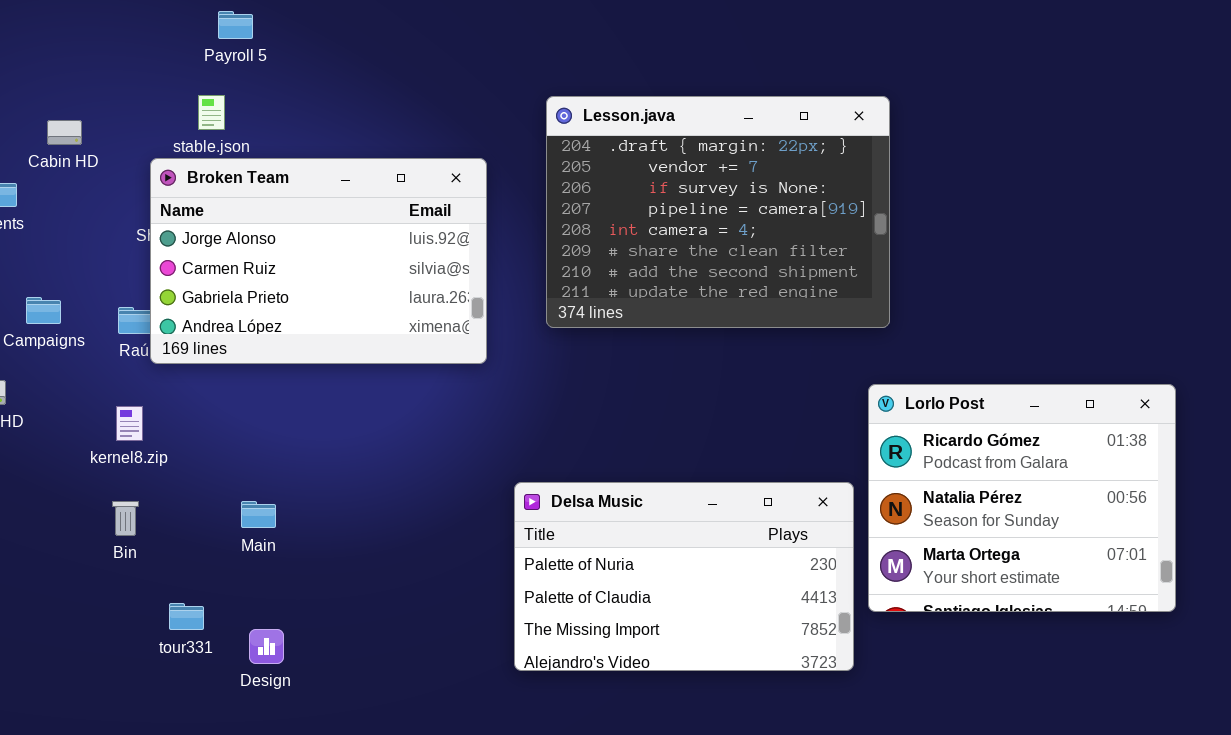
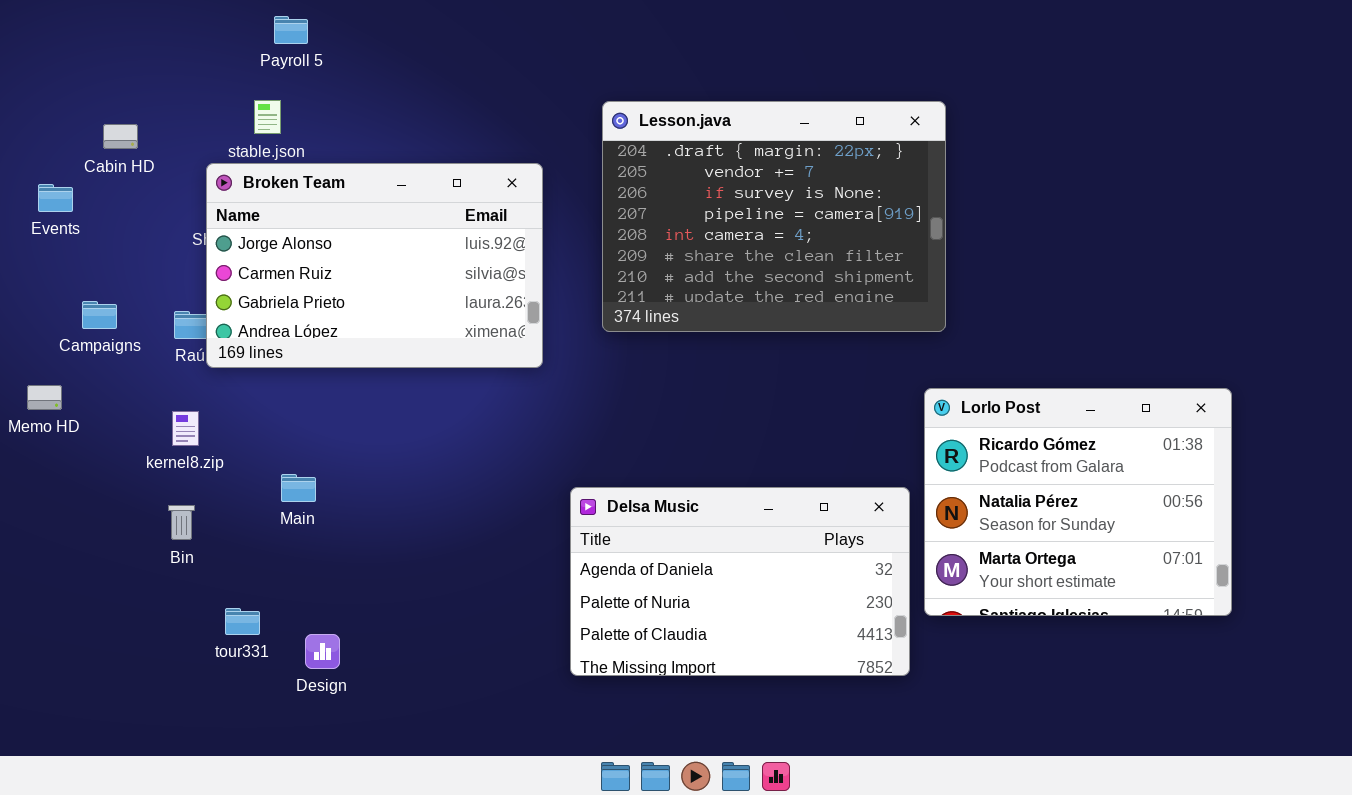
Delsa Music: [514,482,854,671] -> [570,487,910,676], scrolled up 1 row
Main: [241,501,276,528] -> [281,474,316,502], moved

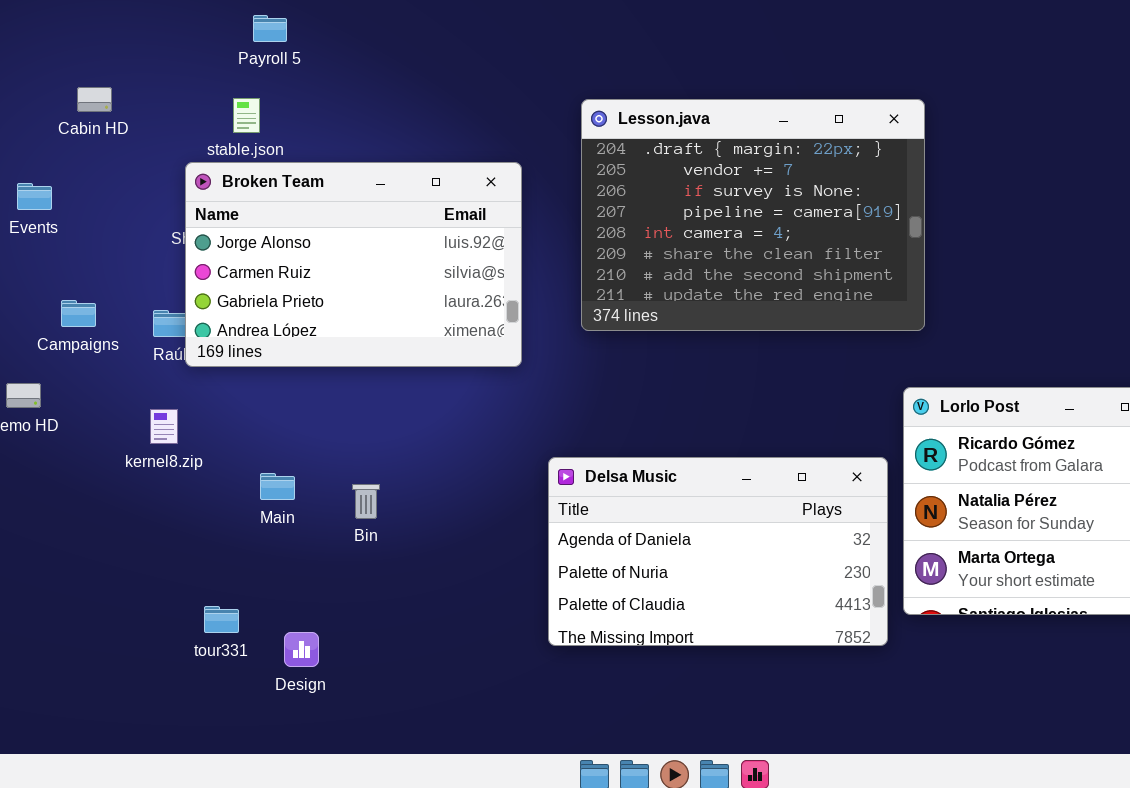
Cabin HD: [103,124,138,149] -> [77,87,112,112], moved
Delsa Music: [570,487,910,676] -> [548,457,888,646], moved
Bin: [168,505,195,540] -> [352,484,380,519], moved

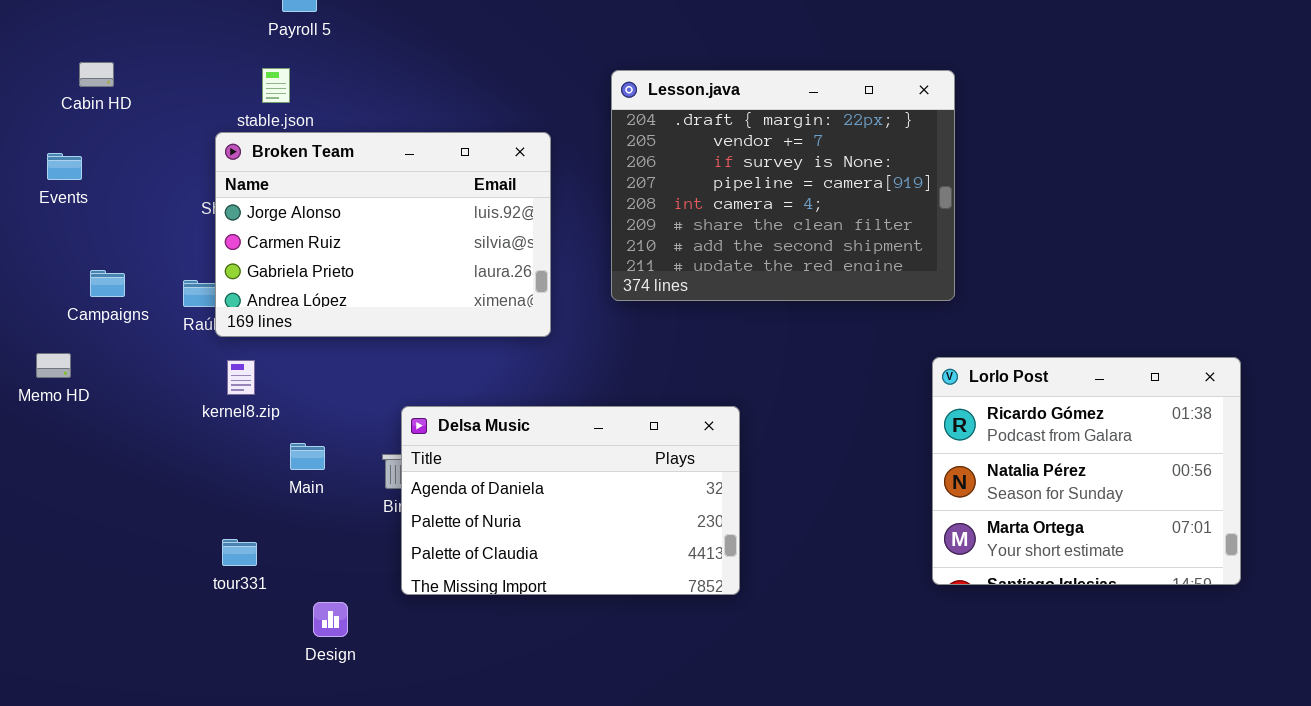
Cabin HD: [77,87,112,112] -> [79,62,114,87], moved
kernel8.zip: [150,409,178,444] -> [227,360,255,395], moved
Delsa Music: [548,457,888,646] -> [401,406,740,595], moved
tour331: [204,606,239,633] -> [222,539,257,566], moved

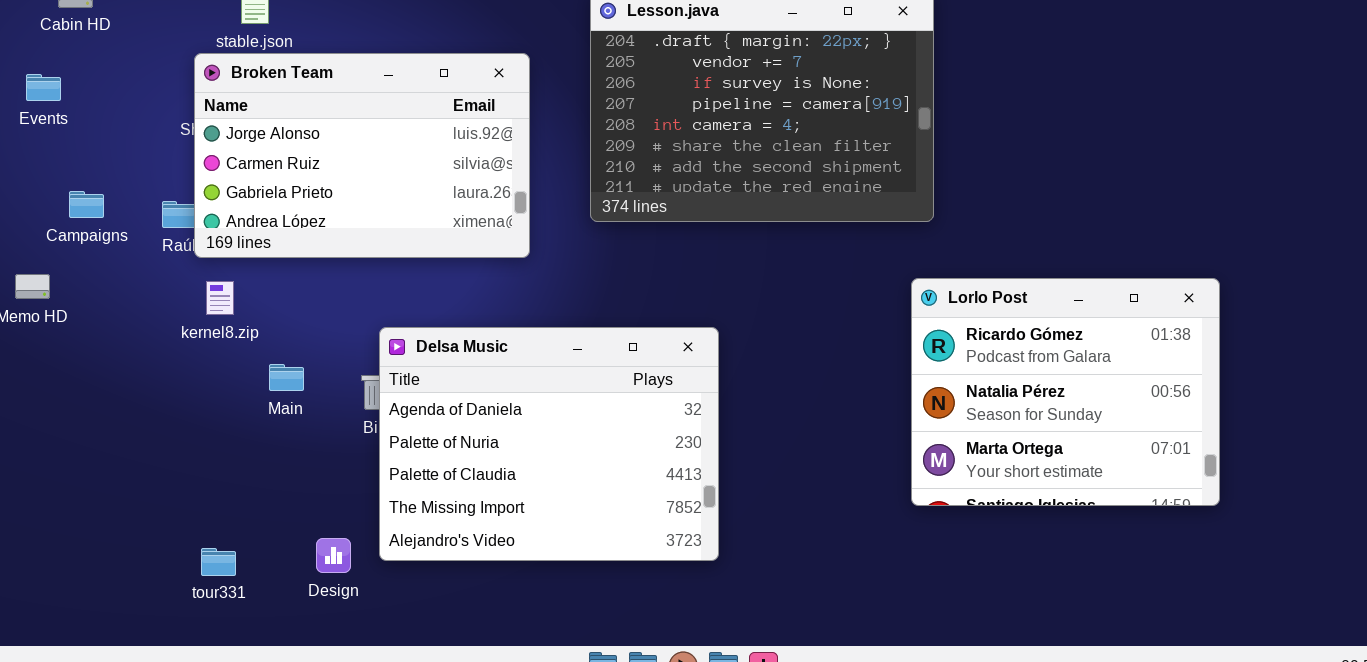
Delsa Music: [401,406,740,595] -> [379,327,719,561], resized
tour331: [222,539,257,566] -> [201,548,236,576], moved
Design: [313,602,348,637] -> [316,538,351,573], moved

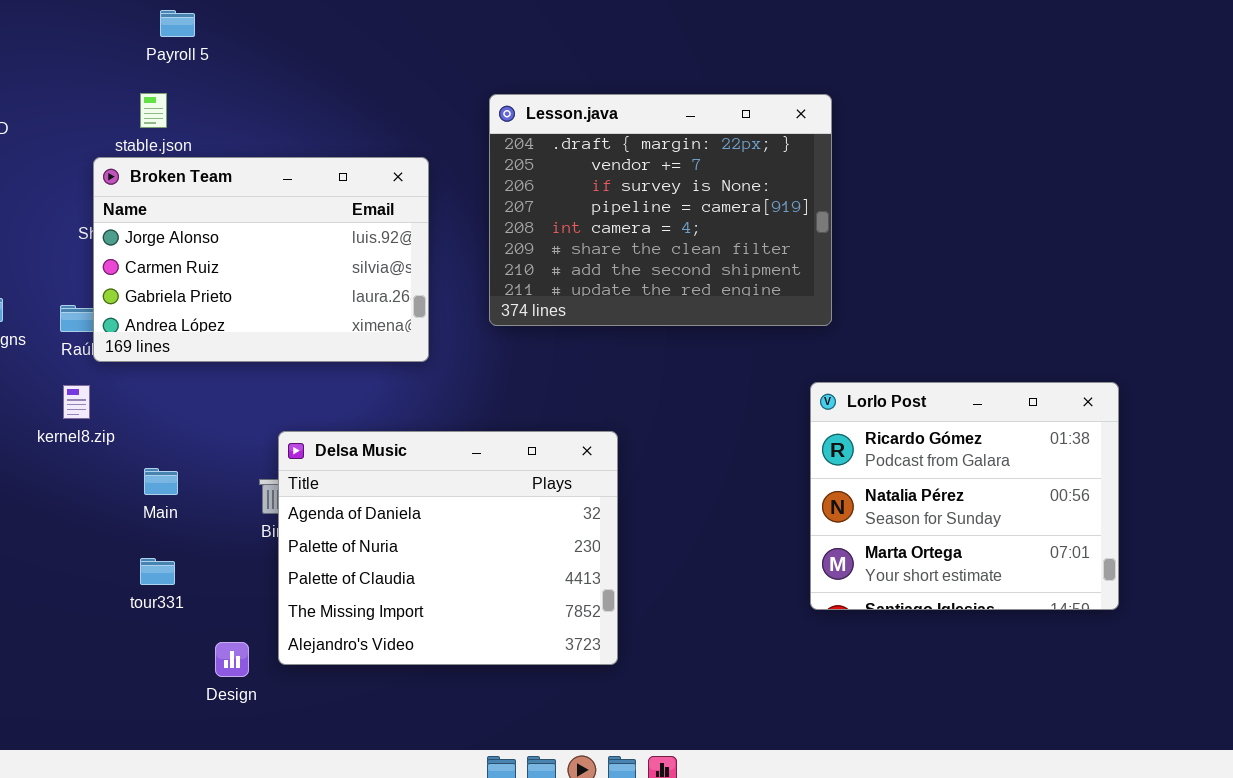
kernel8.zip: [206,281,234,315] -> [63,385,90,419], moved
Main: [269,364,304,391] -> [144,468,178,495], moved
tour331: [201,548,236,576] -> [140,558,175,585], moved

